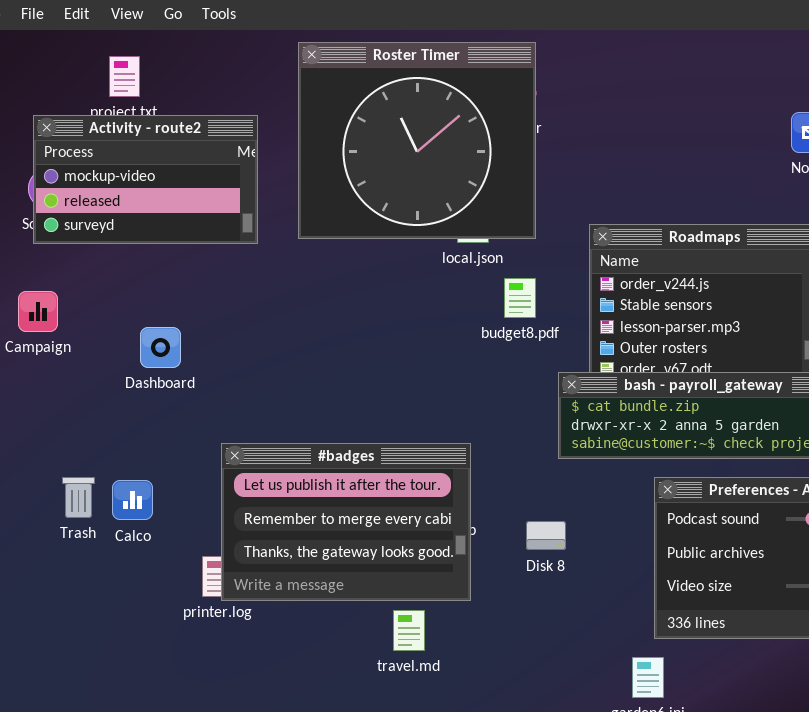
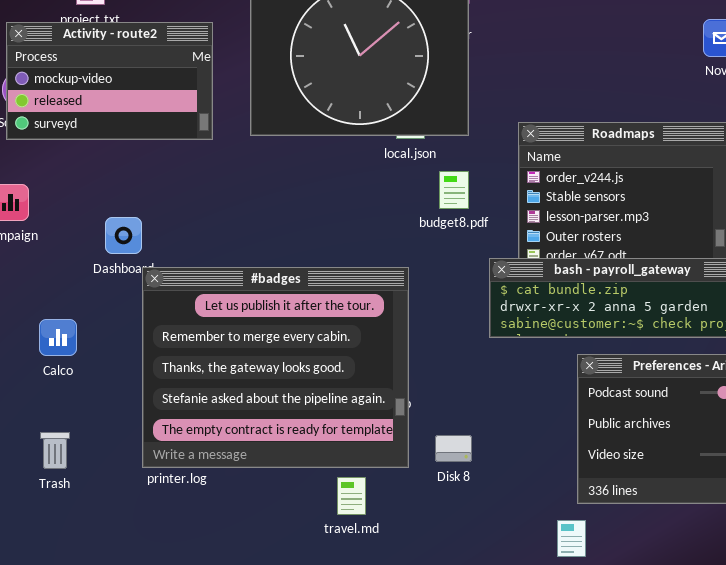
#badges: [221,443,471,601] -> [142,267,409,468], resized
Trash: [62,477,95,518] -> [40,432,70,469], moved
Calco: [112,480,153,520] -> [39,319,77,356], moved
Disk 8: [526,521,566,550] -> [435,435,472,462], moved

